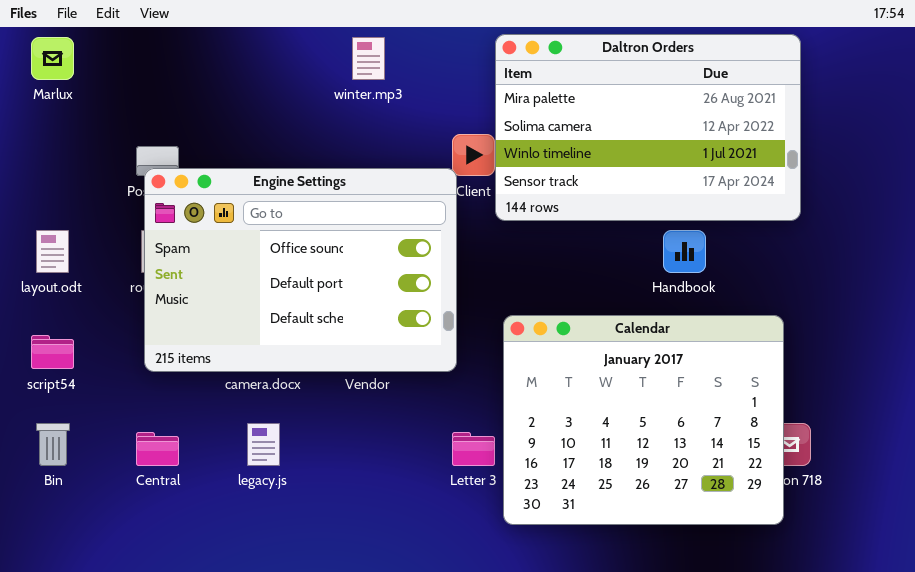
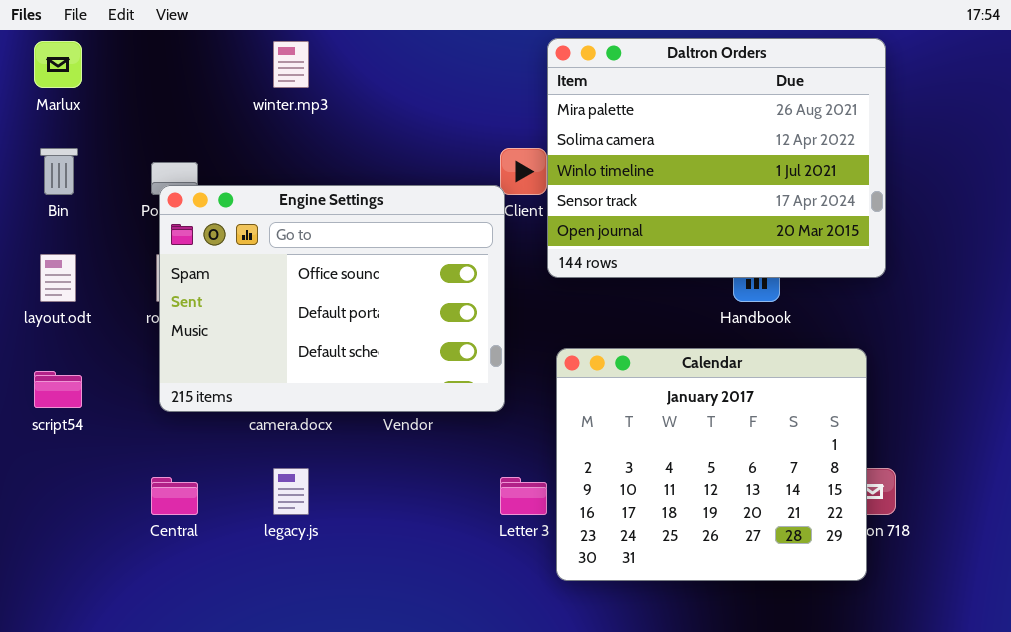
Daltron Orders: [495,34,801,221] -> [547,38,886,278], resized
winter.mp3: [352,37,385,80] -> [273,41,309,88], moved
Bin: [36,423,70,466] -> [40,148,78,195], moved

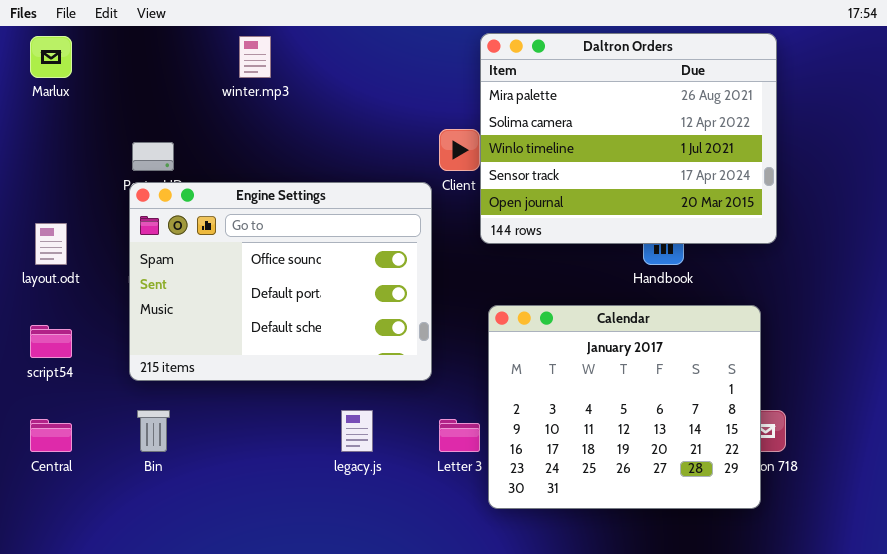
Bin: [40,148,78,195] -> [137,410,170,452], moved
Engine Settings: [159,185,505,412] -> [129,182,432,381], moved
legacy.js: [273,468,309,515] -> [341,410,373,452], moved
Central: [151,477,198,515] -> [30,419,72,452], moved

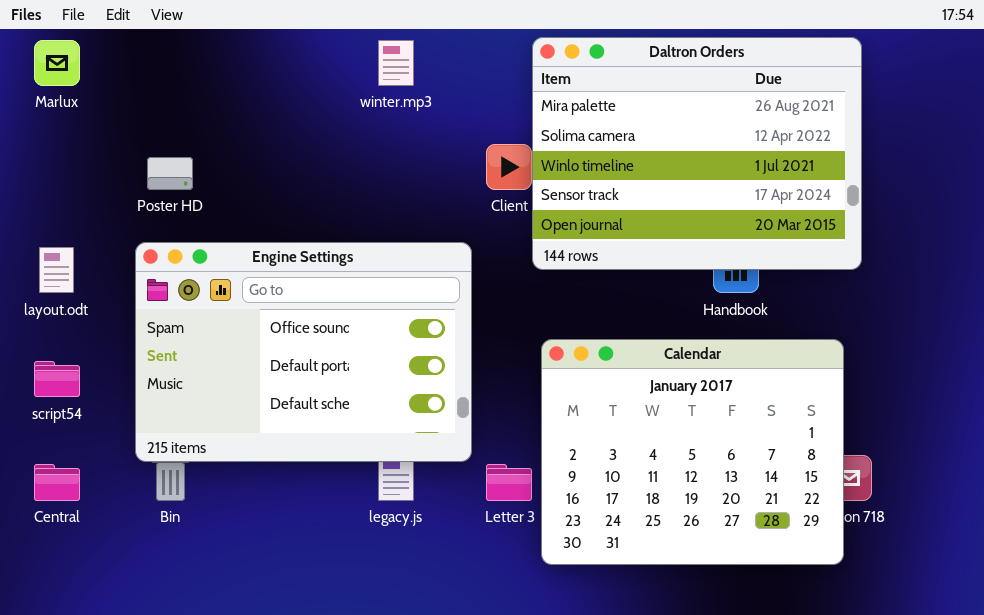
winter.mp3: [239,36,271,78] -> [378,40,414,86], moved
Engine Settings: [129,182,432,381] -> [135,242,472,462], moved

